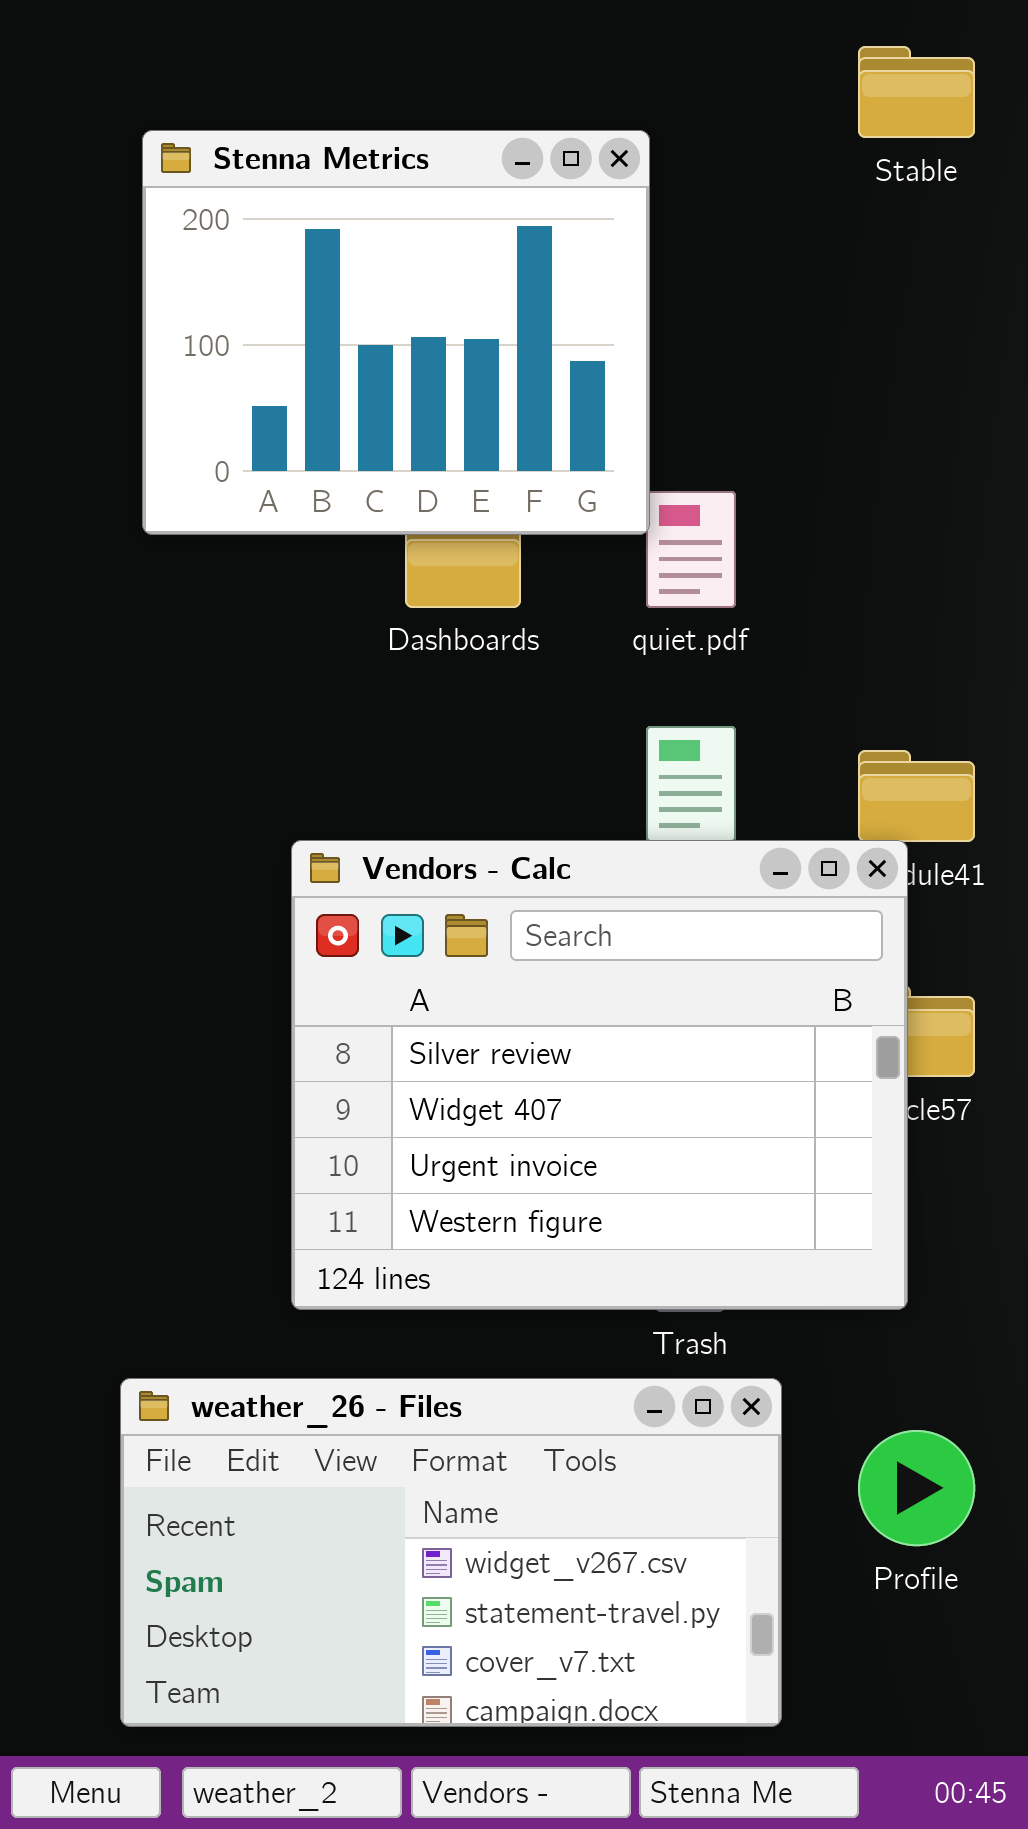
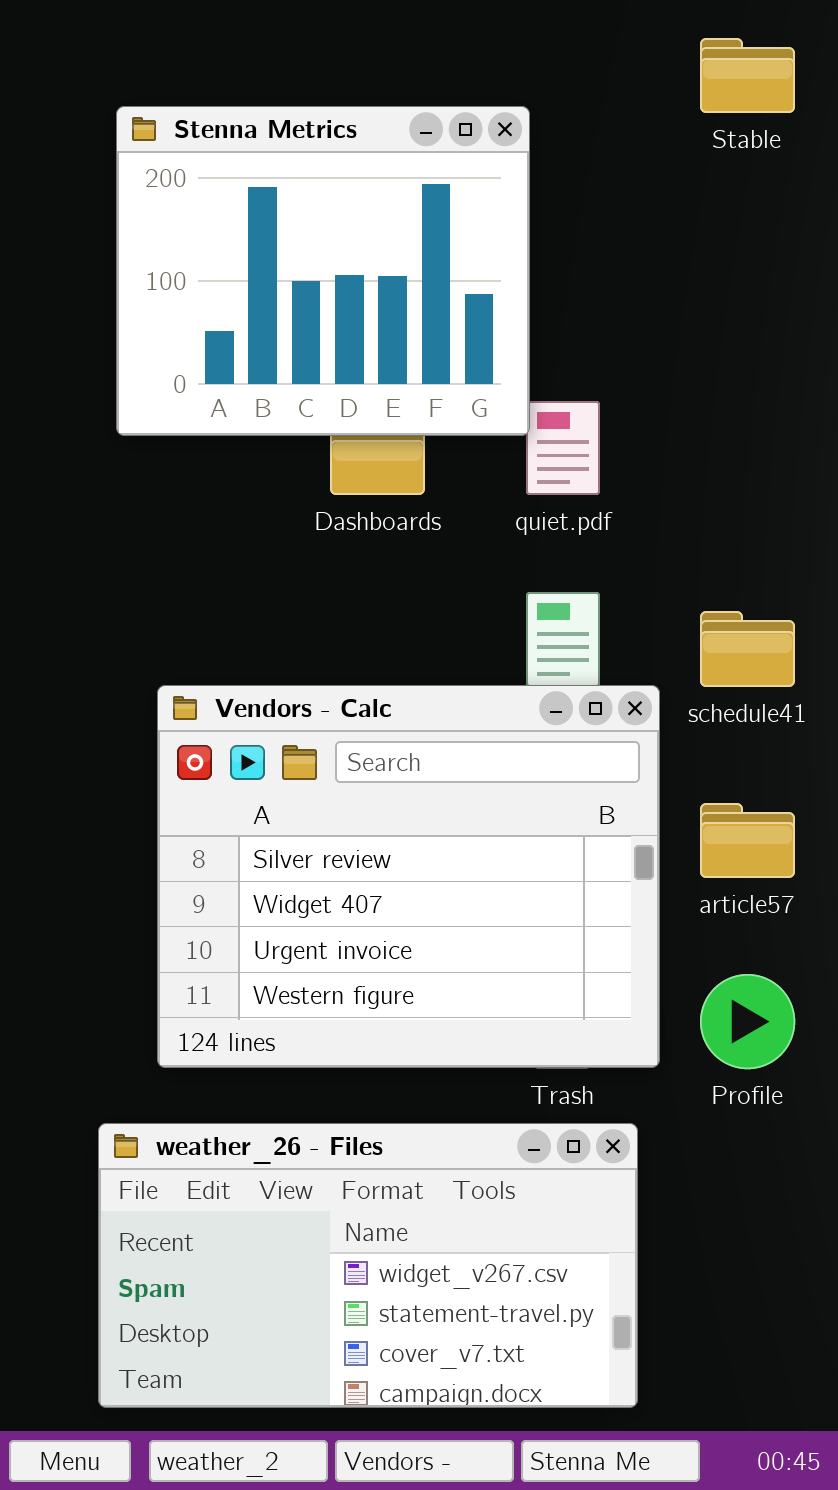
Vendors - Calc: [291,840,908,1310] -> [157,685,660,1068], moved
Profile: [858,1430,975,1546] -> [700,974,795,1069], moved

